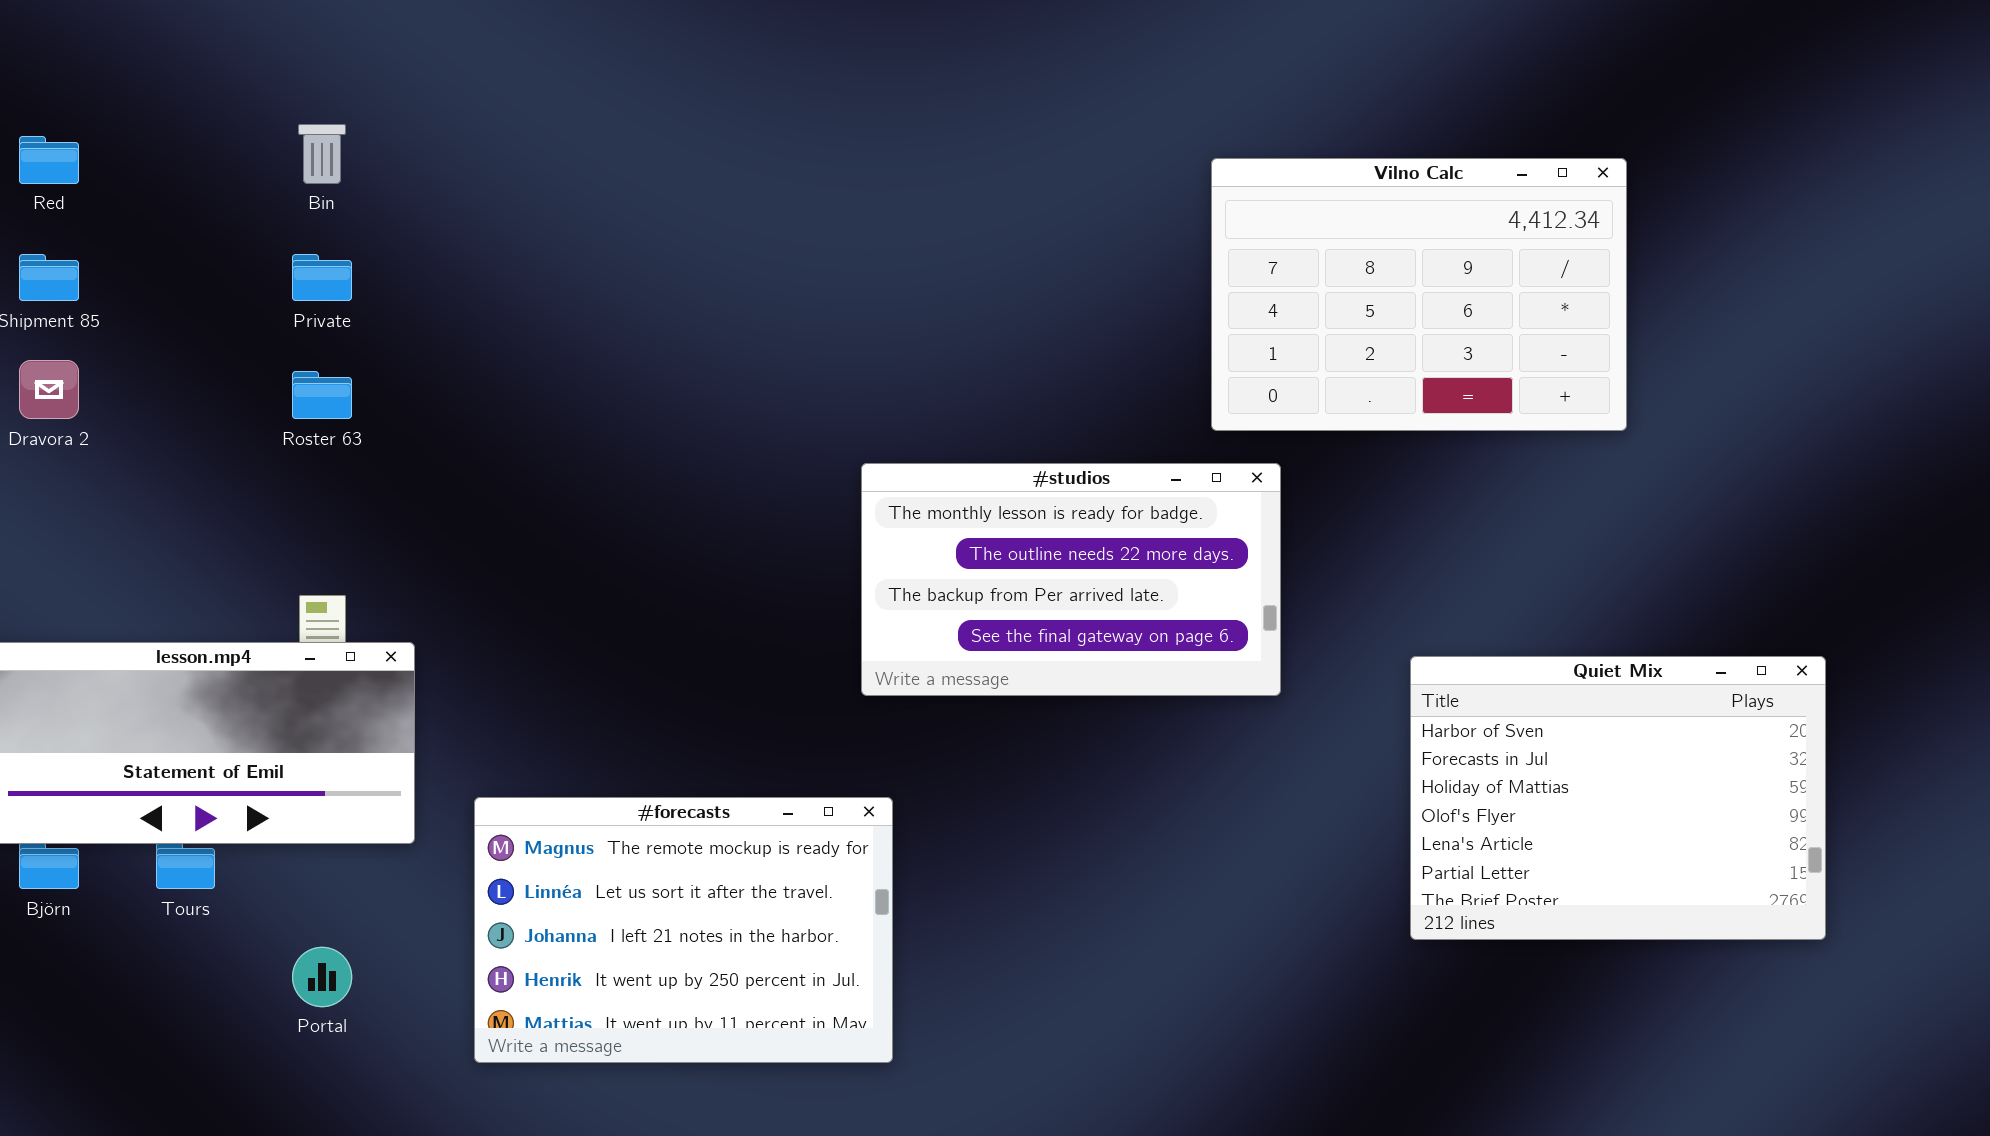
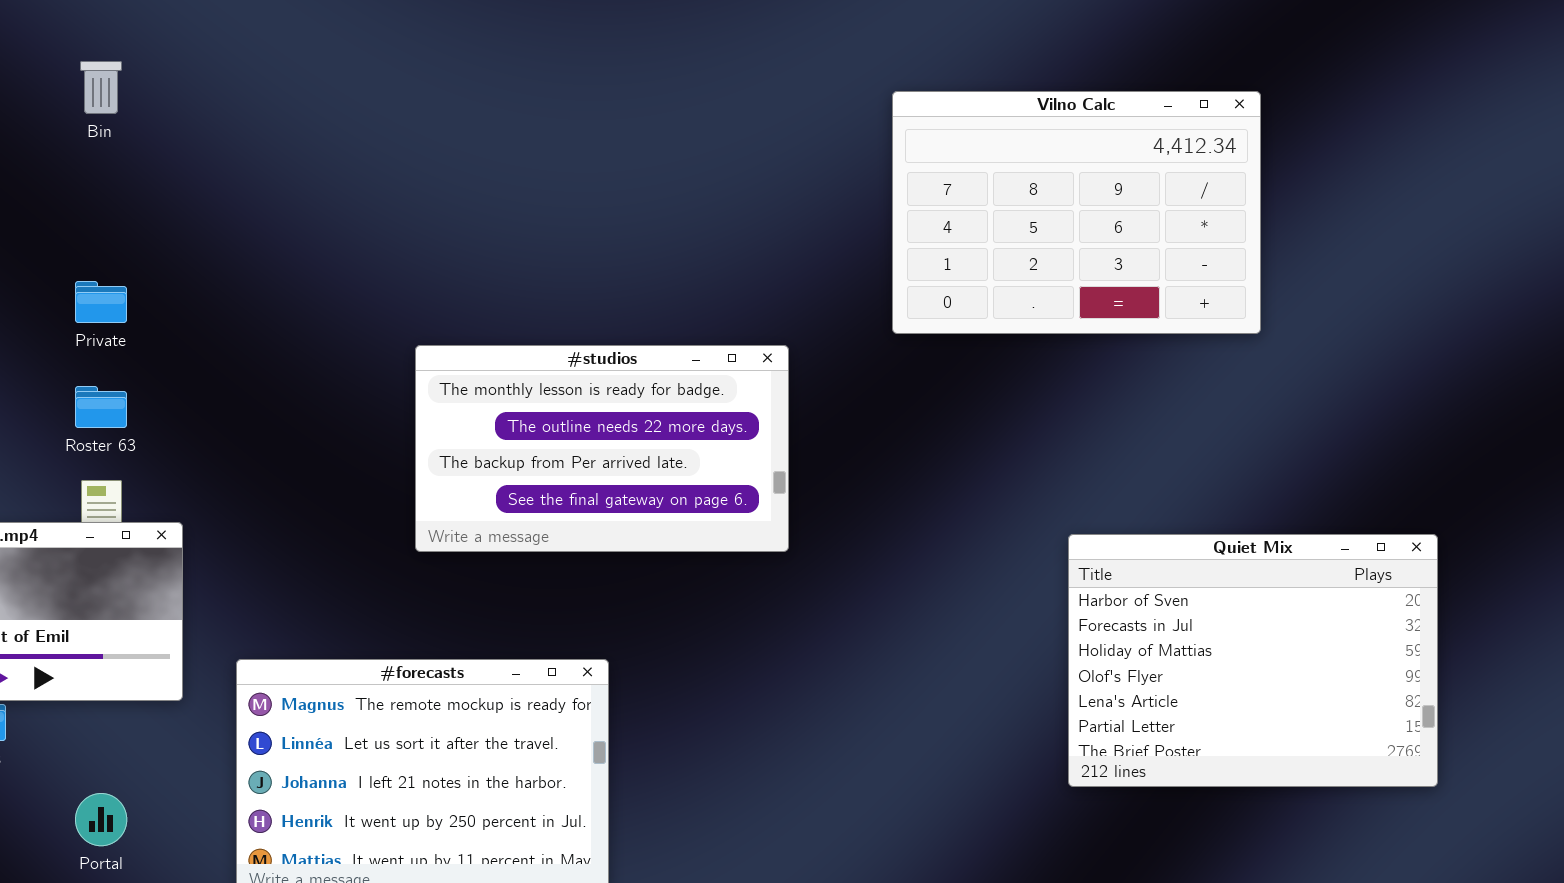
Private: [292,254,352,301] -> [75,281,127,323], moved
Roster 63: [292,371,352,419] -> [75,386,127,428], moved
#studios: [861,463,1281,696] -> [415,345,789,552], moved

